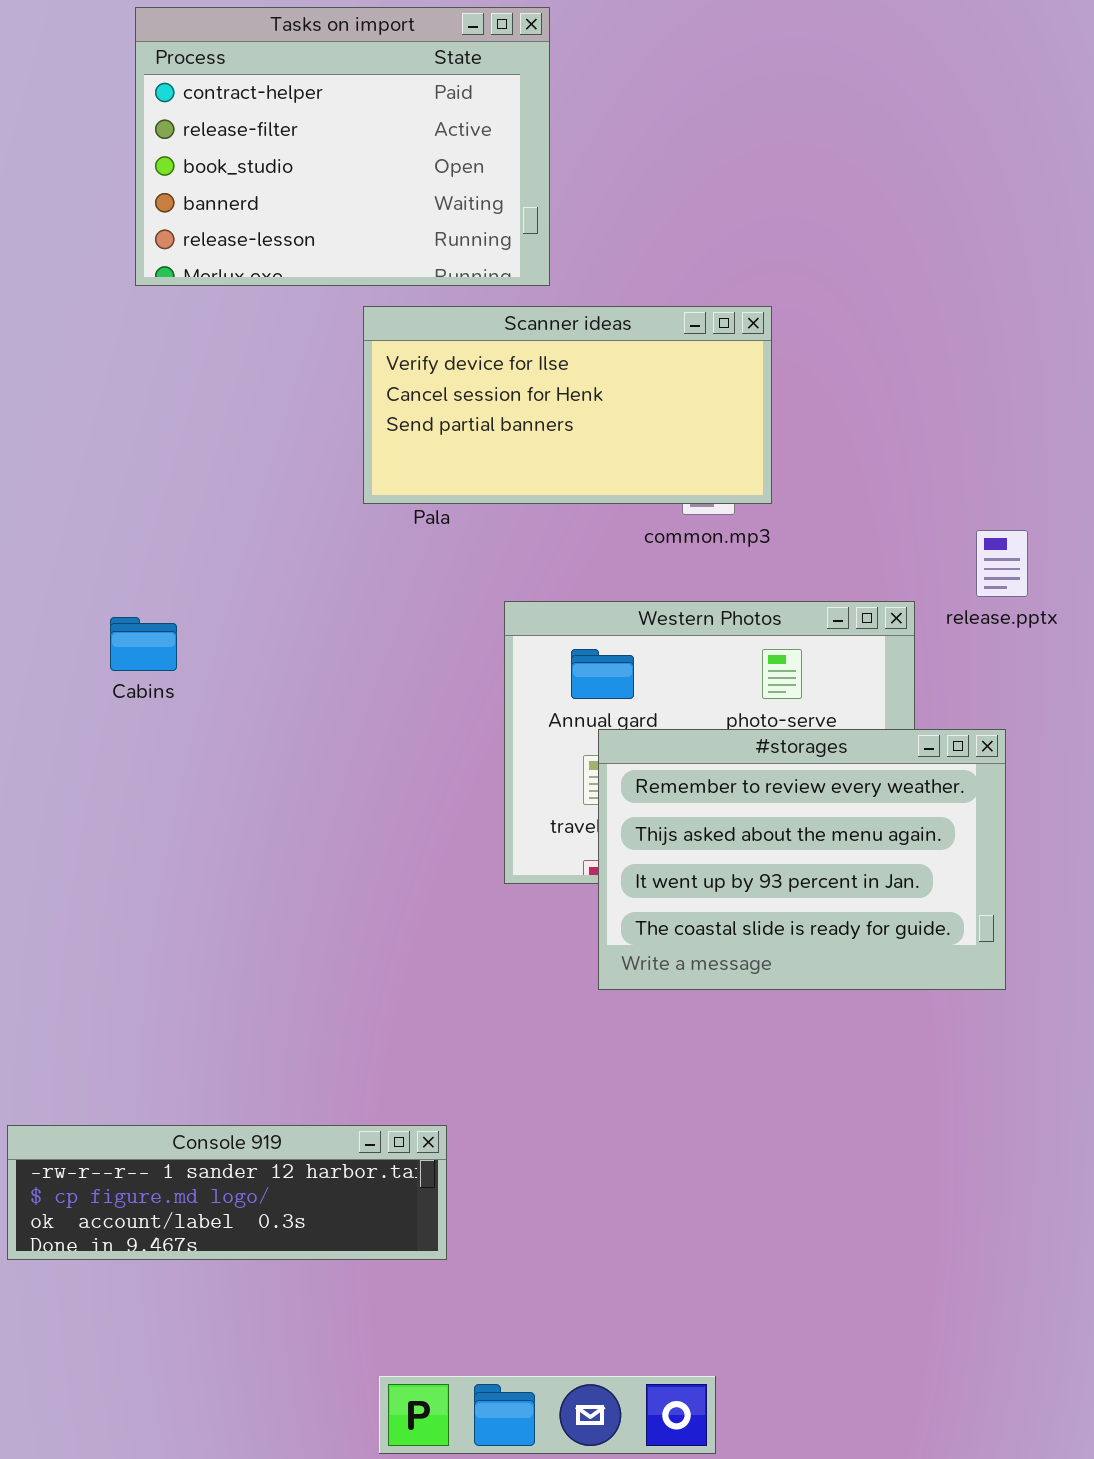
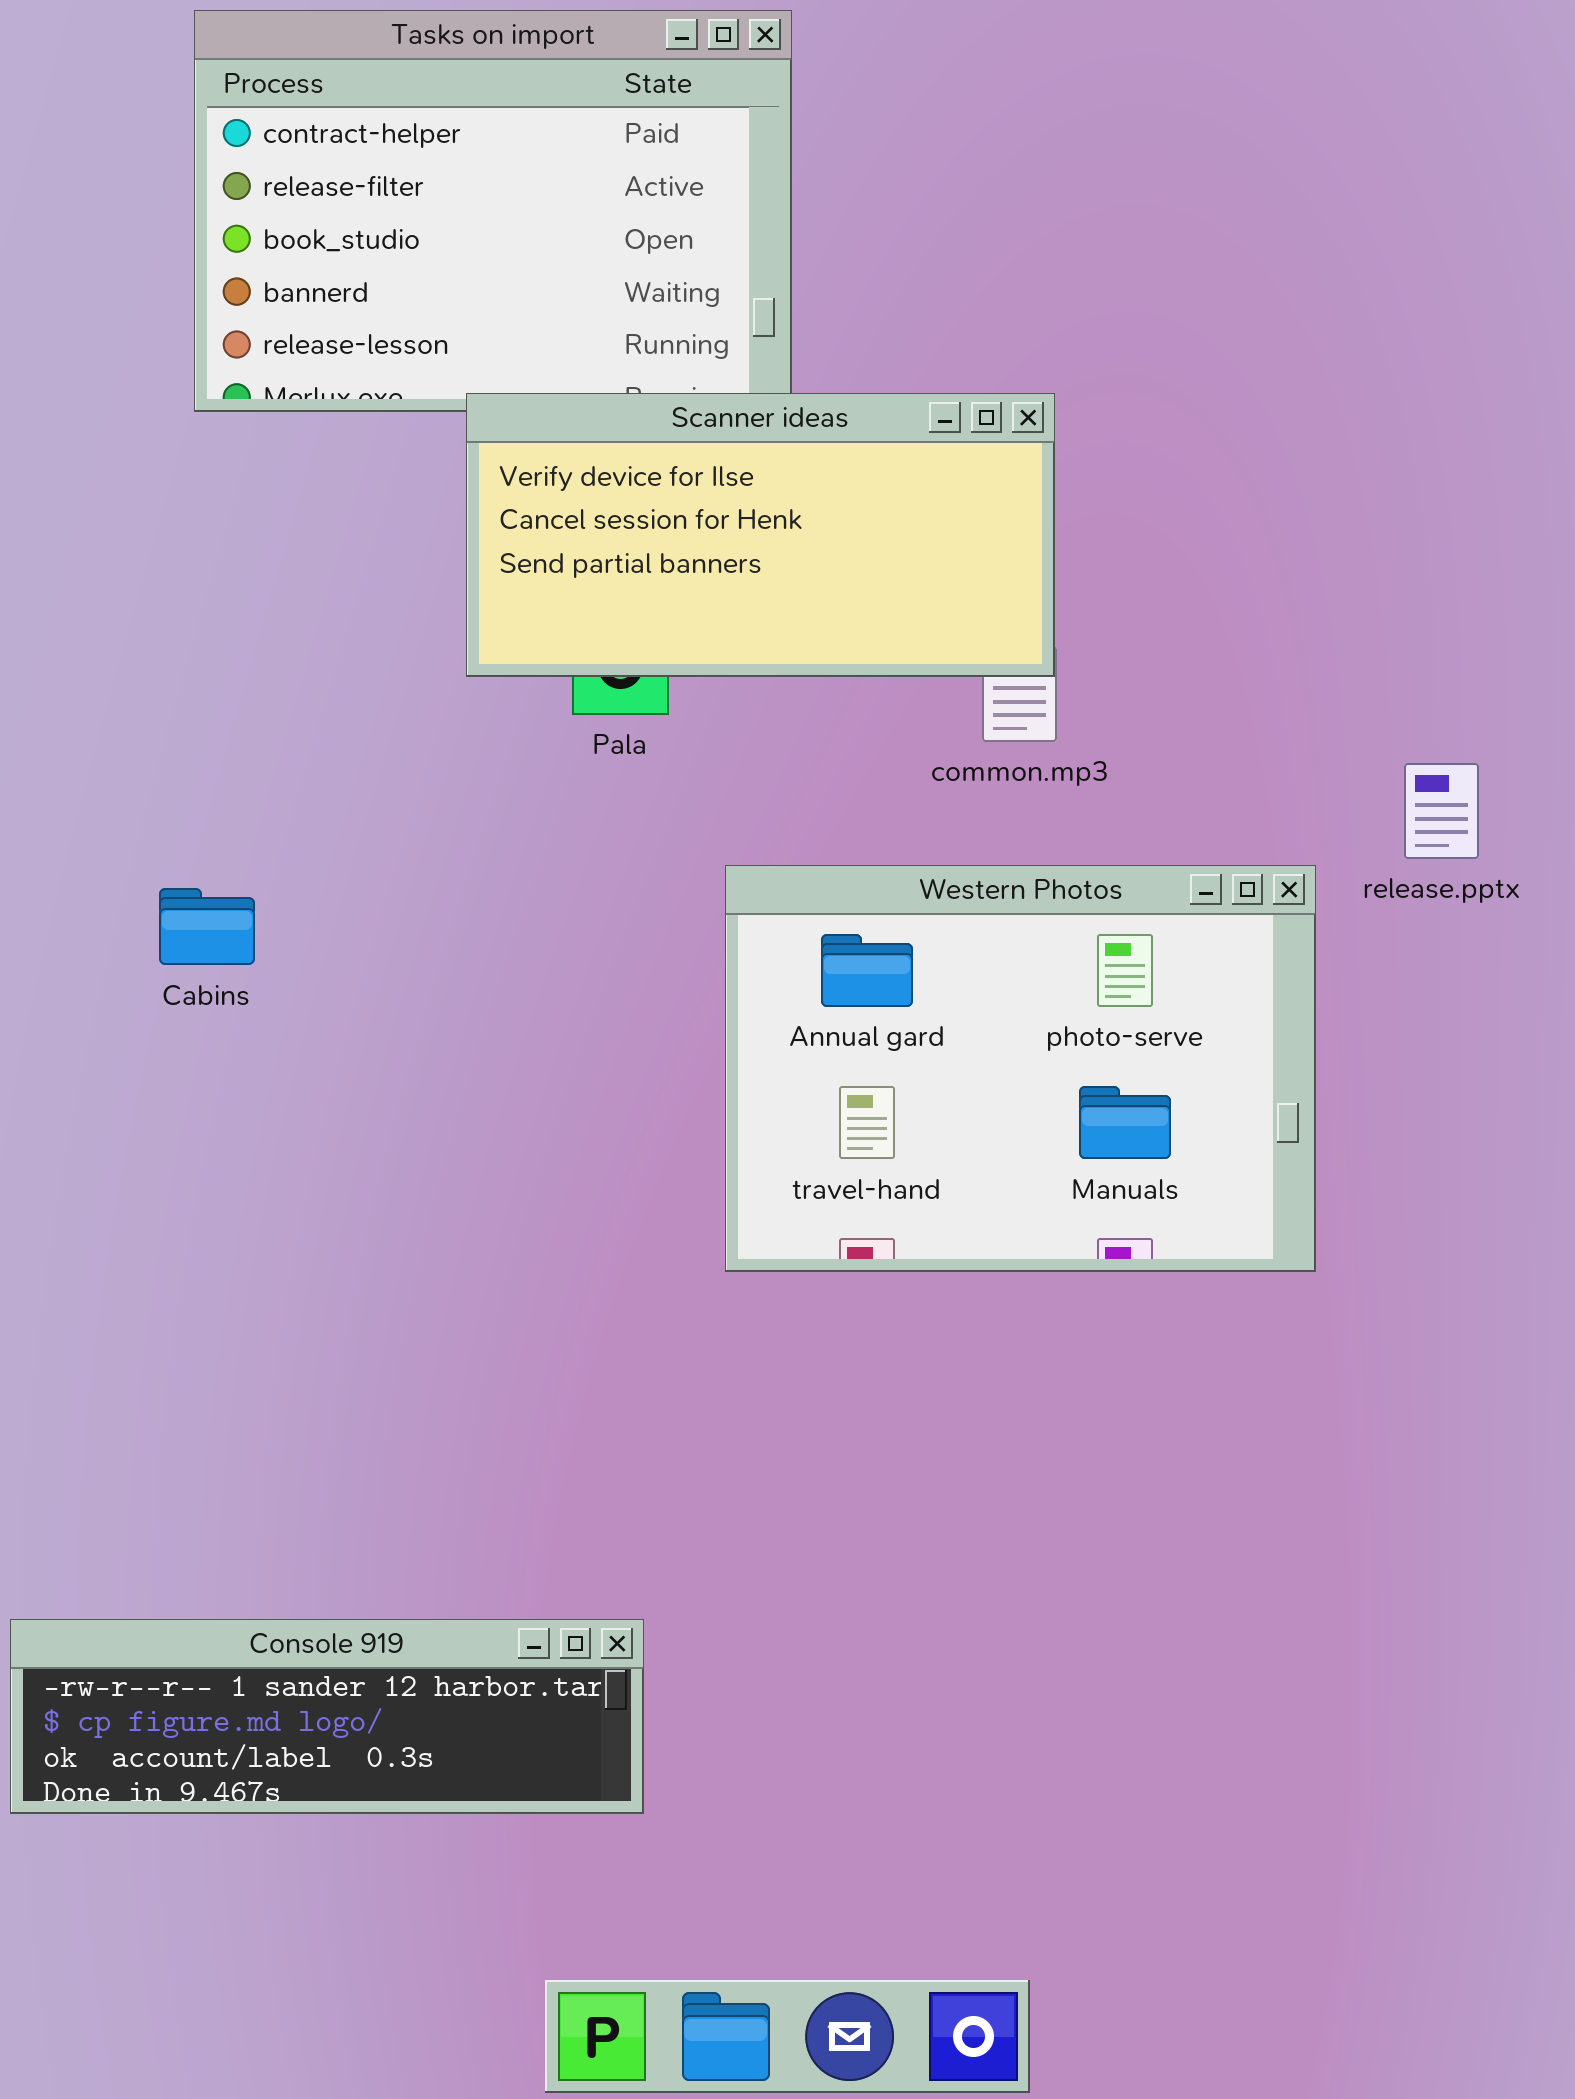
Scanner ideas: [363,306,772,504] -> [466,393,1055,677], moved
#storages: [598,729,1006,990] -> none, closed

